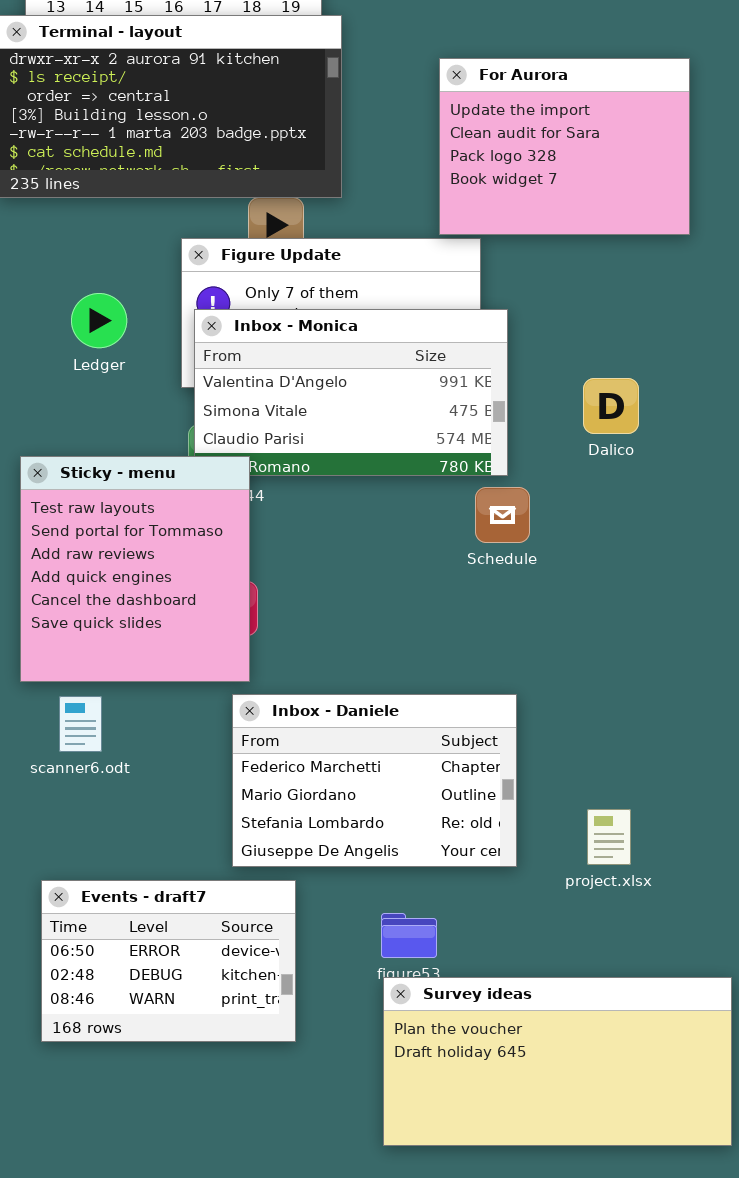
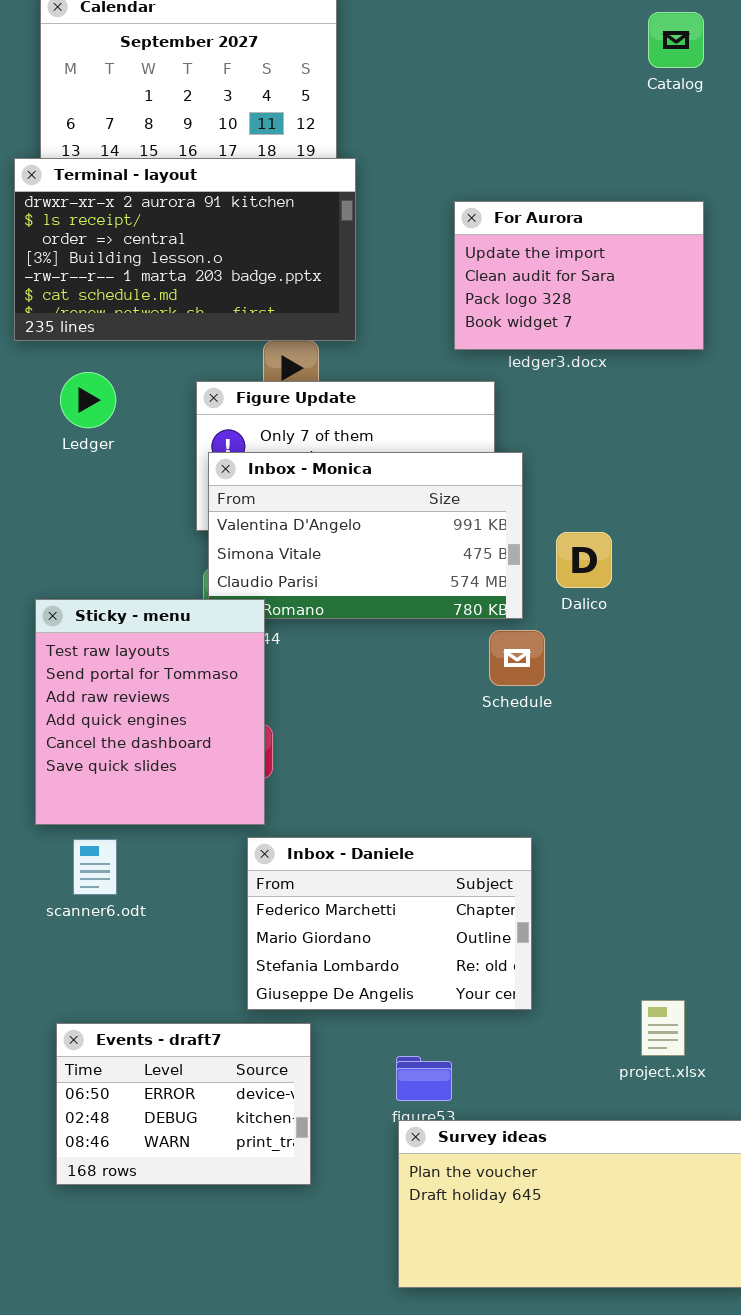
For Aurora: [439,58,690,235] -> [454,201,704,350], resized
Ledger: [71,293,127,348] -> [60,372,116,428], moved
Dalico: [583,378,639,434] -> [556,532,612,588], moved
project.xlsx: [587,809,631,865] -> [641,1000,685,1056], moved

